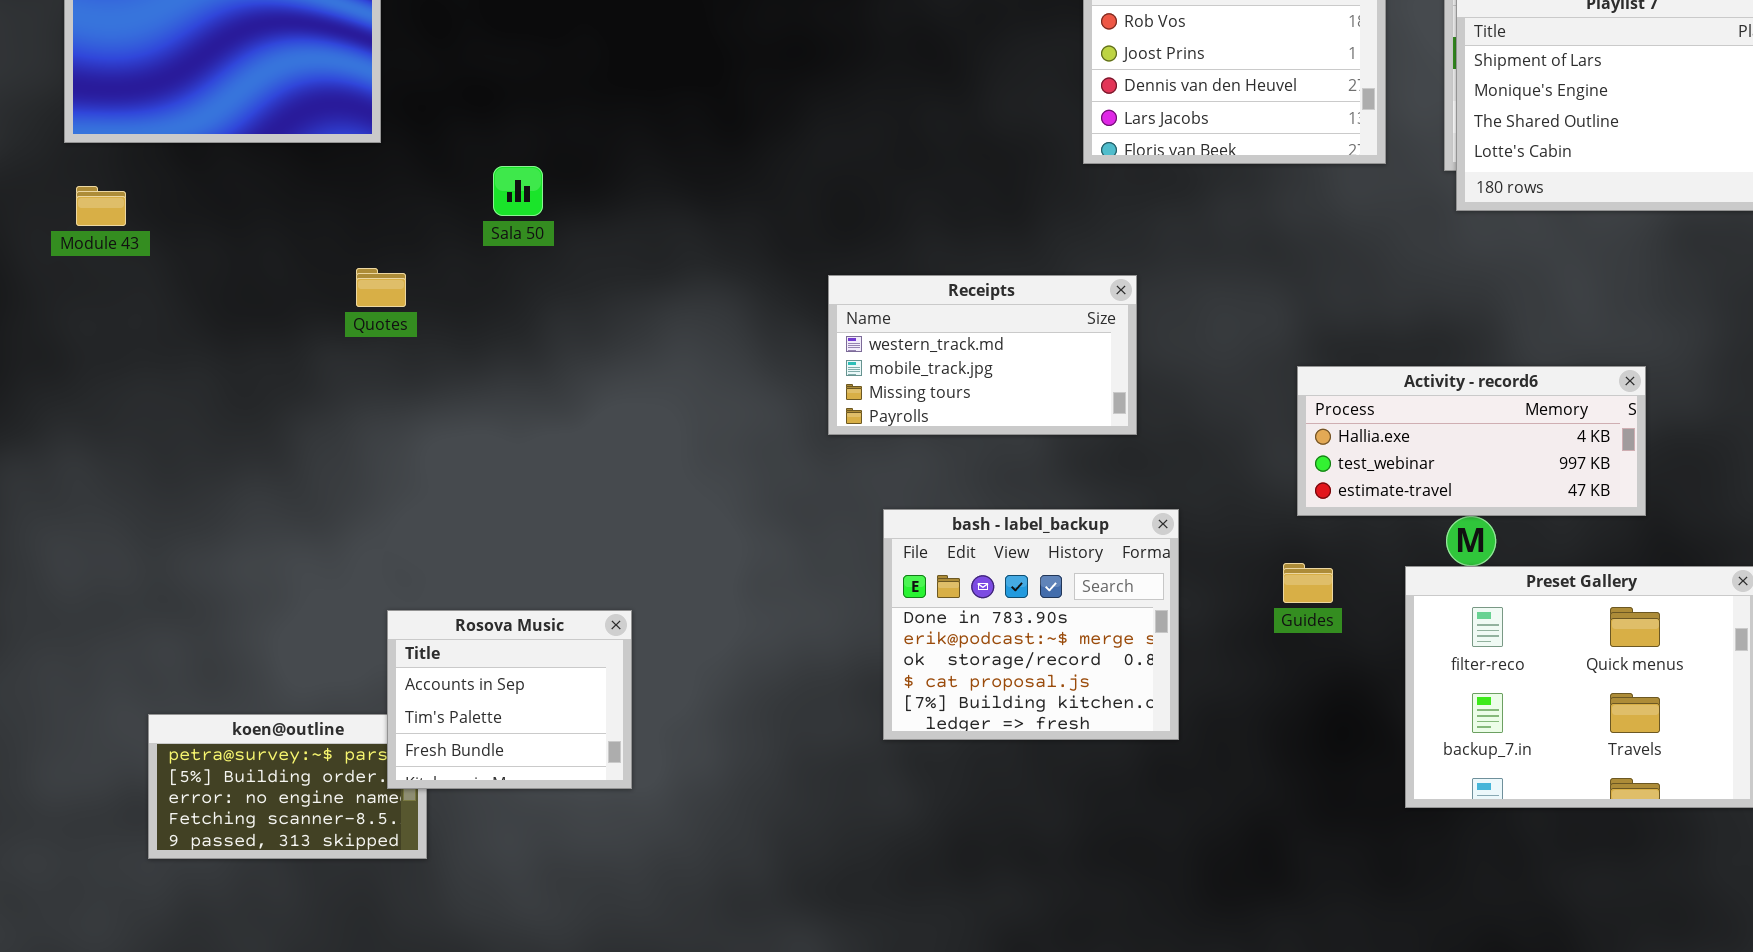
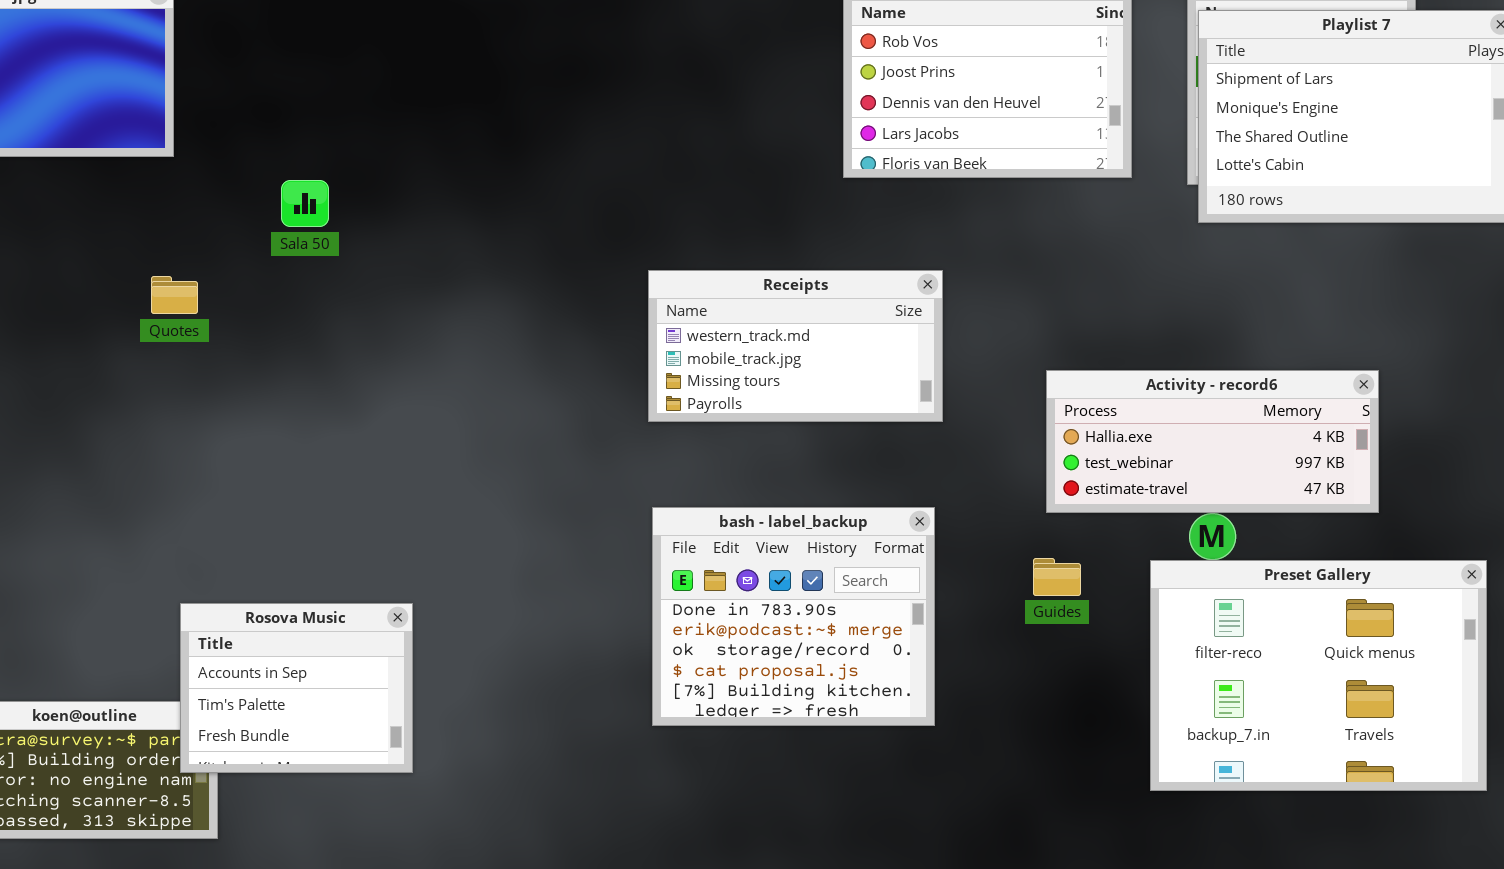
Receipts: [828,275,1137,435] -> [648,270,943,422], moved

